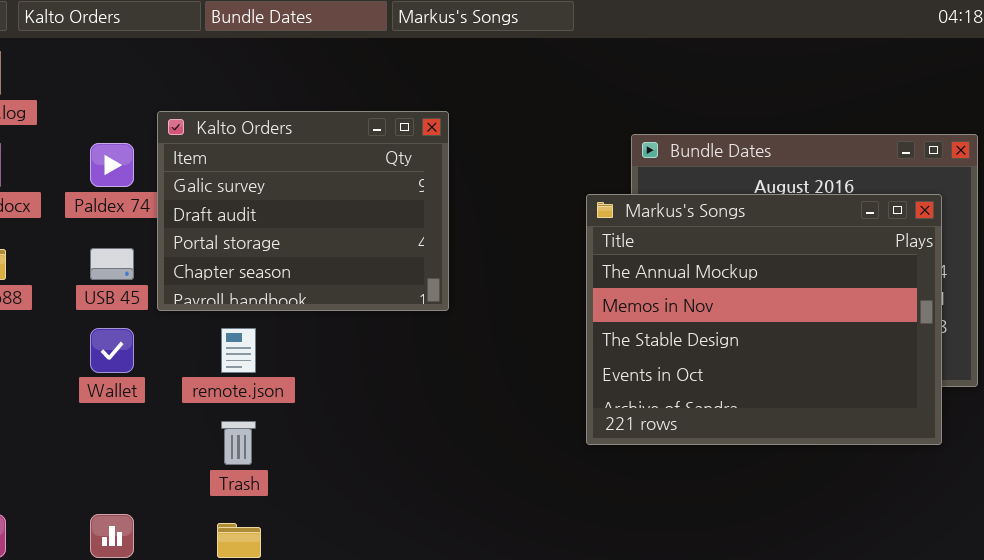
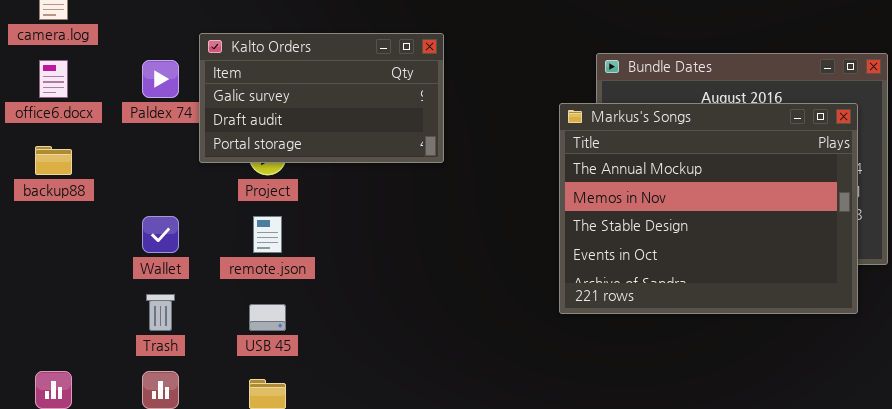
Kalto Orders: [157,111,449,311] -> [199,33,444,163], resized
USB 45: [90,248,134,280] -> [249,304,286,331], moved
Trash: [221,421,256,465] -> [146,294,175,331], moved

